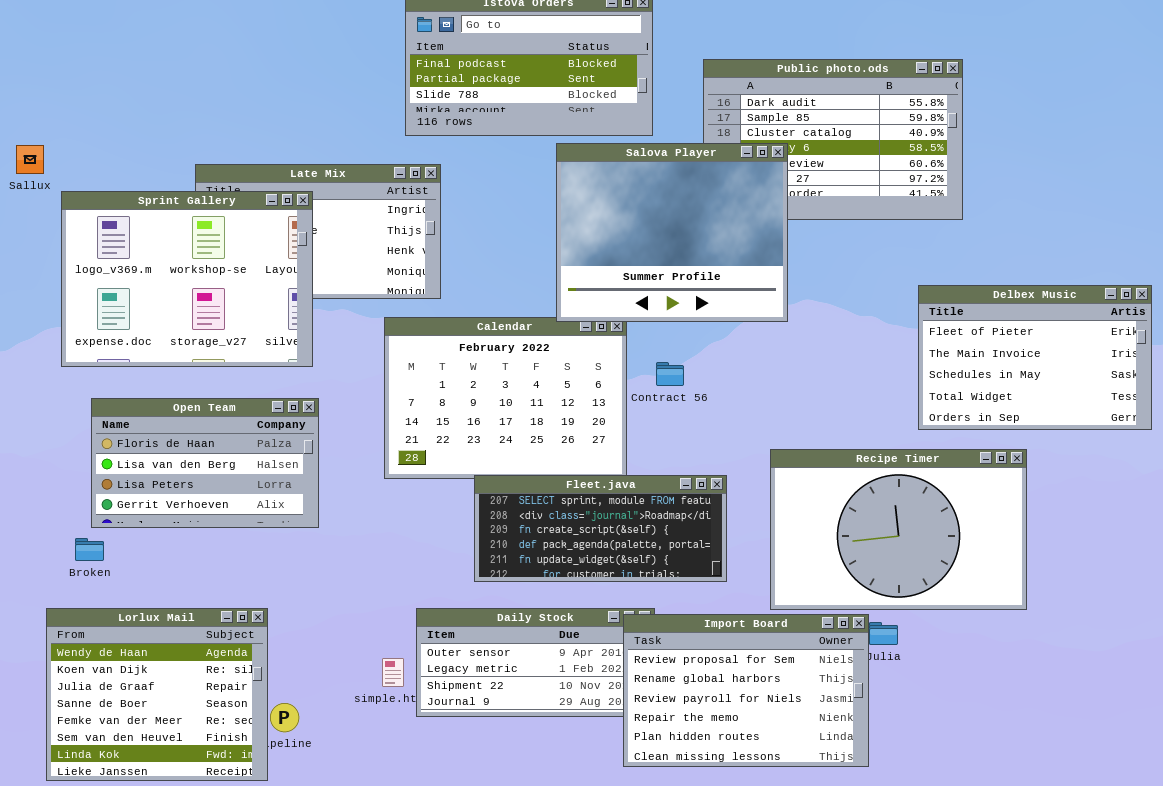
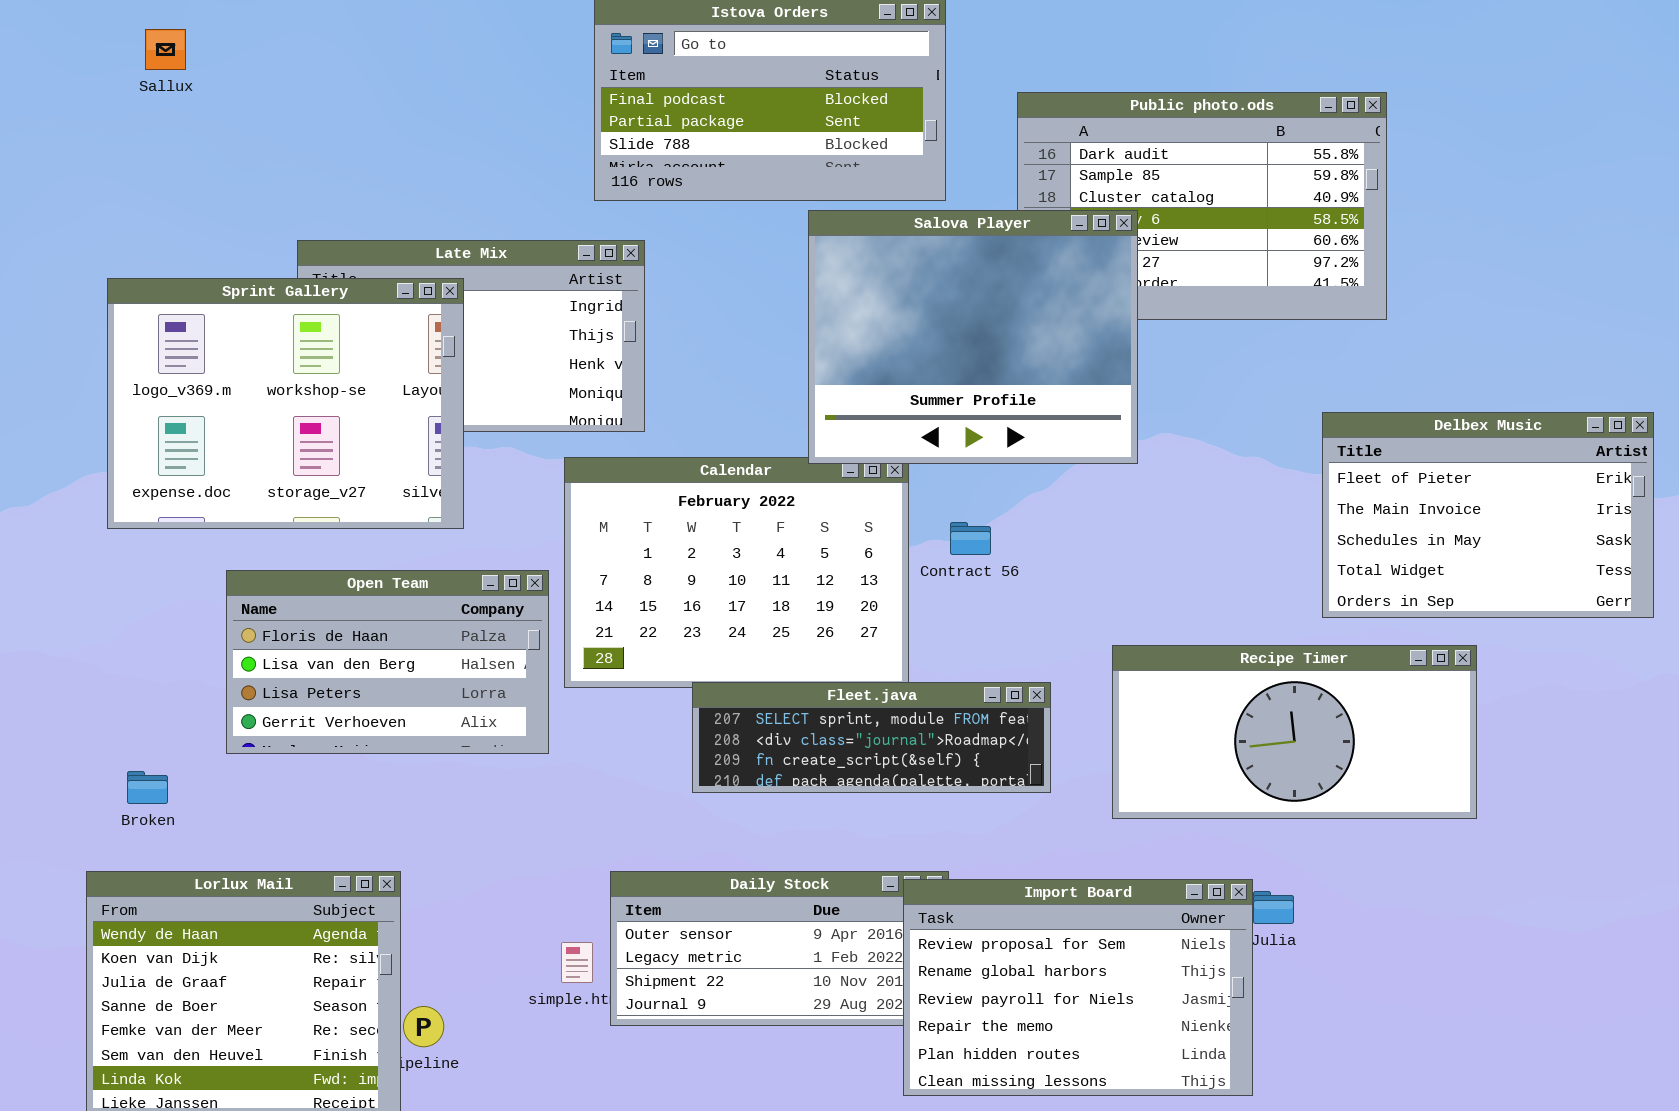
Sallux: [16,145,44,174] -> [145,29,186,70], moved
Open Team: [91,398,319,528] -> [226,570,549,754], moved
Recipe Timer: [770,449,1027,610] -> [1112,645,1477,819], resized
Fleet.java: [474,475,727,582] -> [692,682,1051,793], resized

